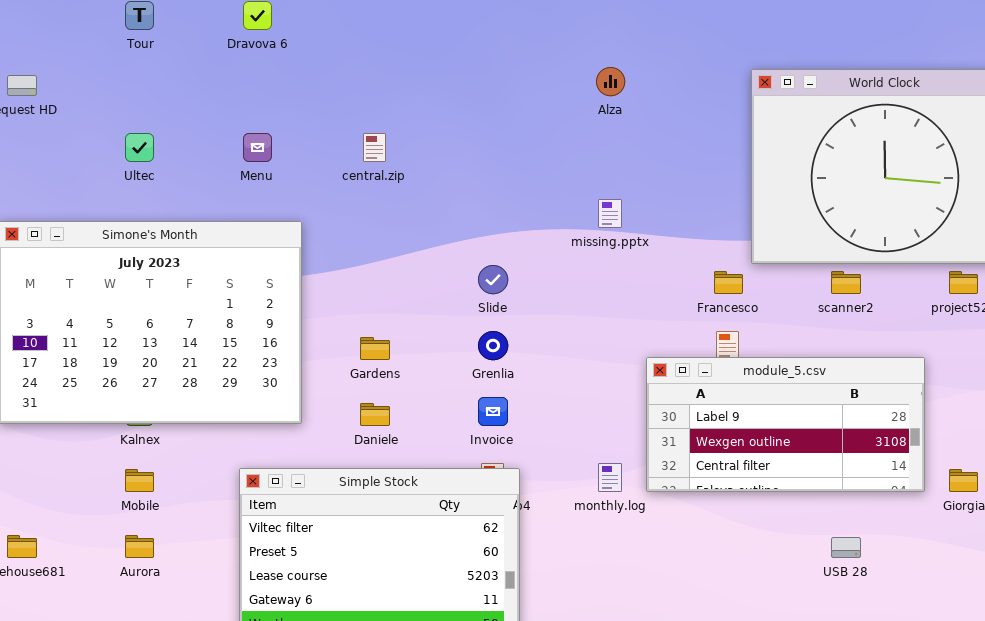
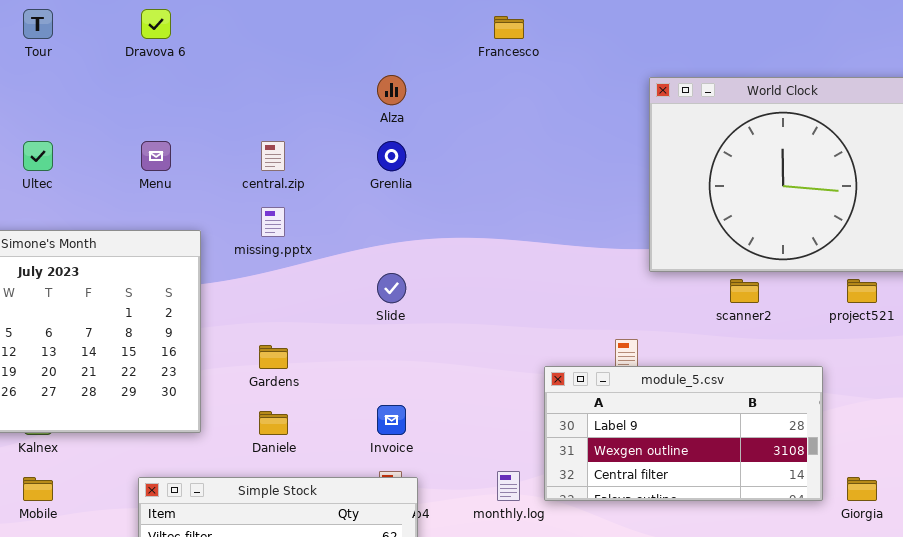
Alza: [596,67,625,96] -> [377,75,406,105], moved
missing.pptx: [598,199,622,228] -> [261,207,285,237], moved
Francesco: [714,271,743,294] -> [494,16,524,39], moved
Grenlia: [478,331,508,360] -> [377,141,406,171], moved

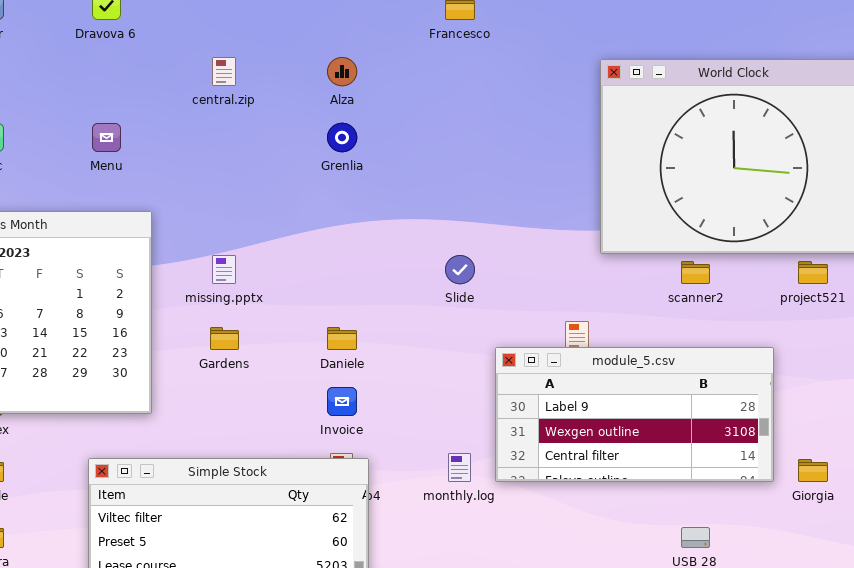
central.zip: [261,141,285,171] -> [212,57,236,86], moved
missing.pptx: [261,207,285,237] -> [212,255,236,284], moved
Slide: [377,273,406,303] -> [445,255,475,284], moved
Daniele: [259,411,288,435] -> [327,327,357,350], moved

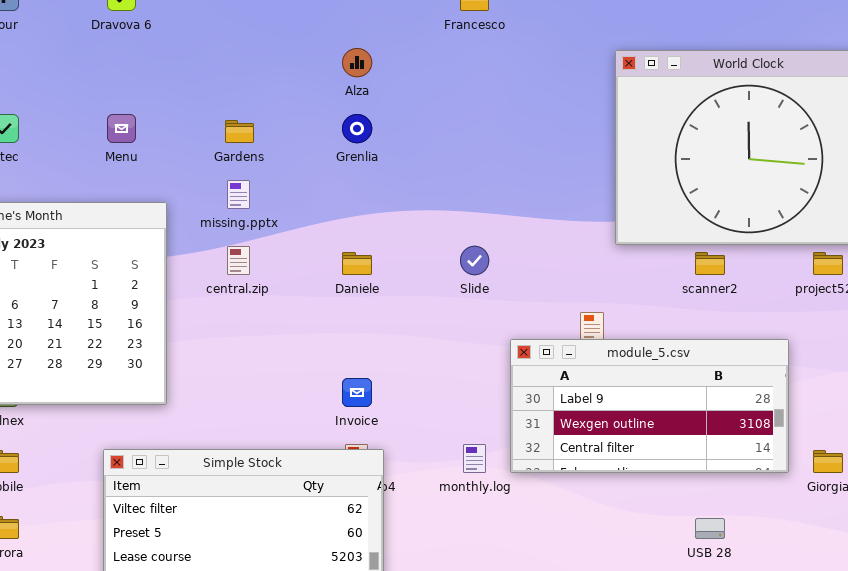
central.zip: [212,57,236,86] -> [227,246,250,275], moved
missing.pptx: [212,255,236,284] -> [227,180,250,209], moved
Gardens: [210,327,239,350] -> [225,120,254,143], moved
Daniele: [327,327,357,350] -> [342,252,372,275], moved

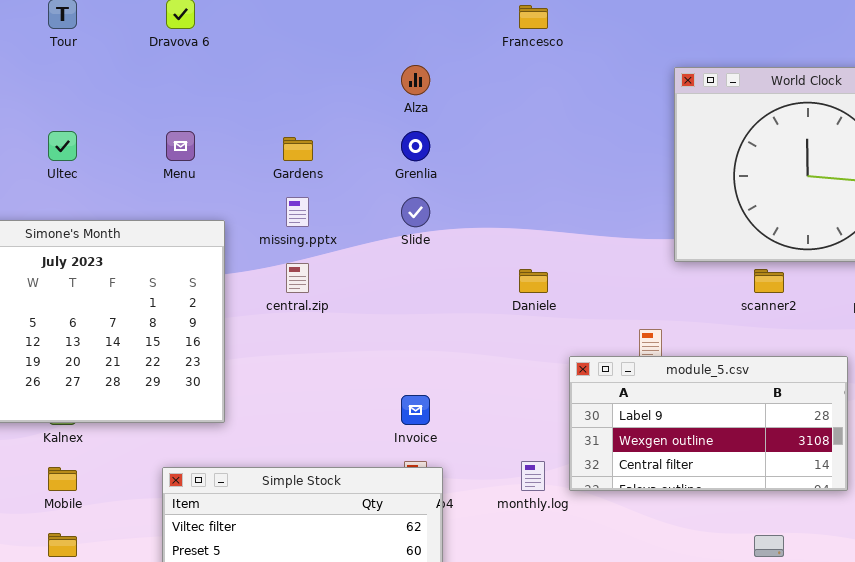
Slide: [460,246,489,275] -> [401,197,430,227], moved
Daniele: [342,252,372,275] -> [519,269,548,293], moved

